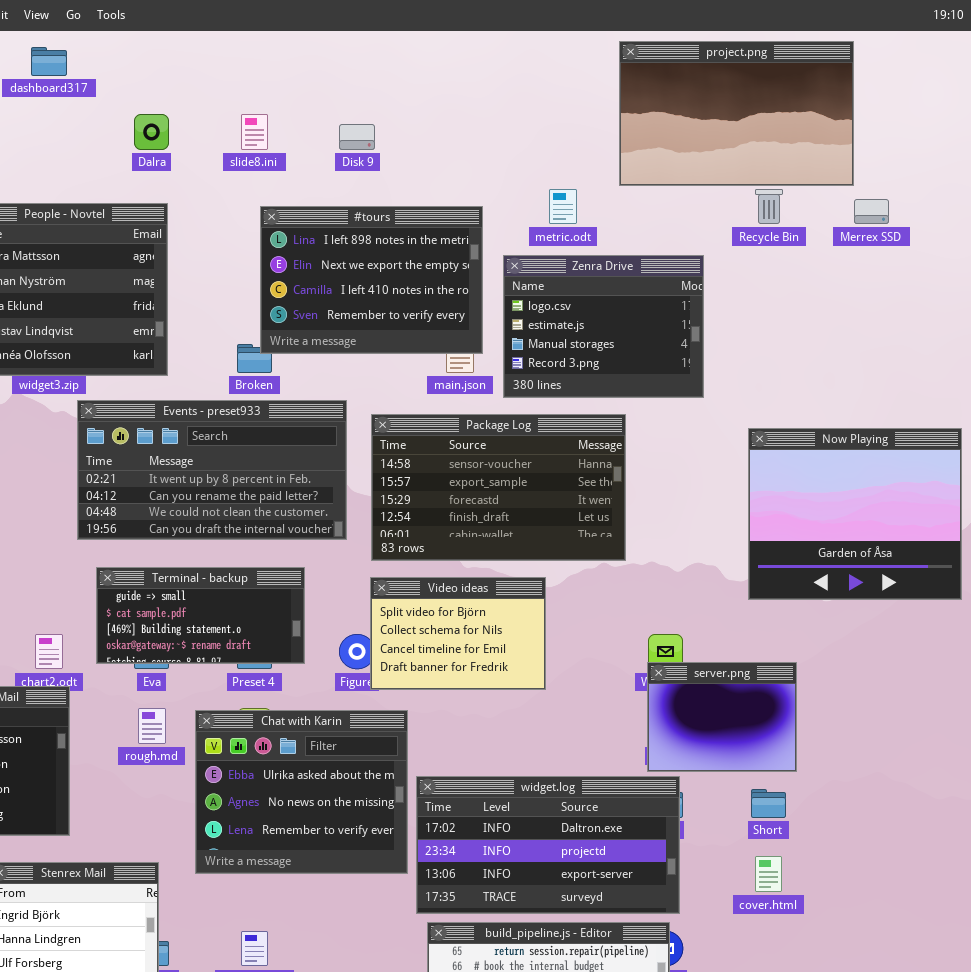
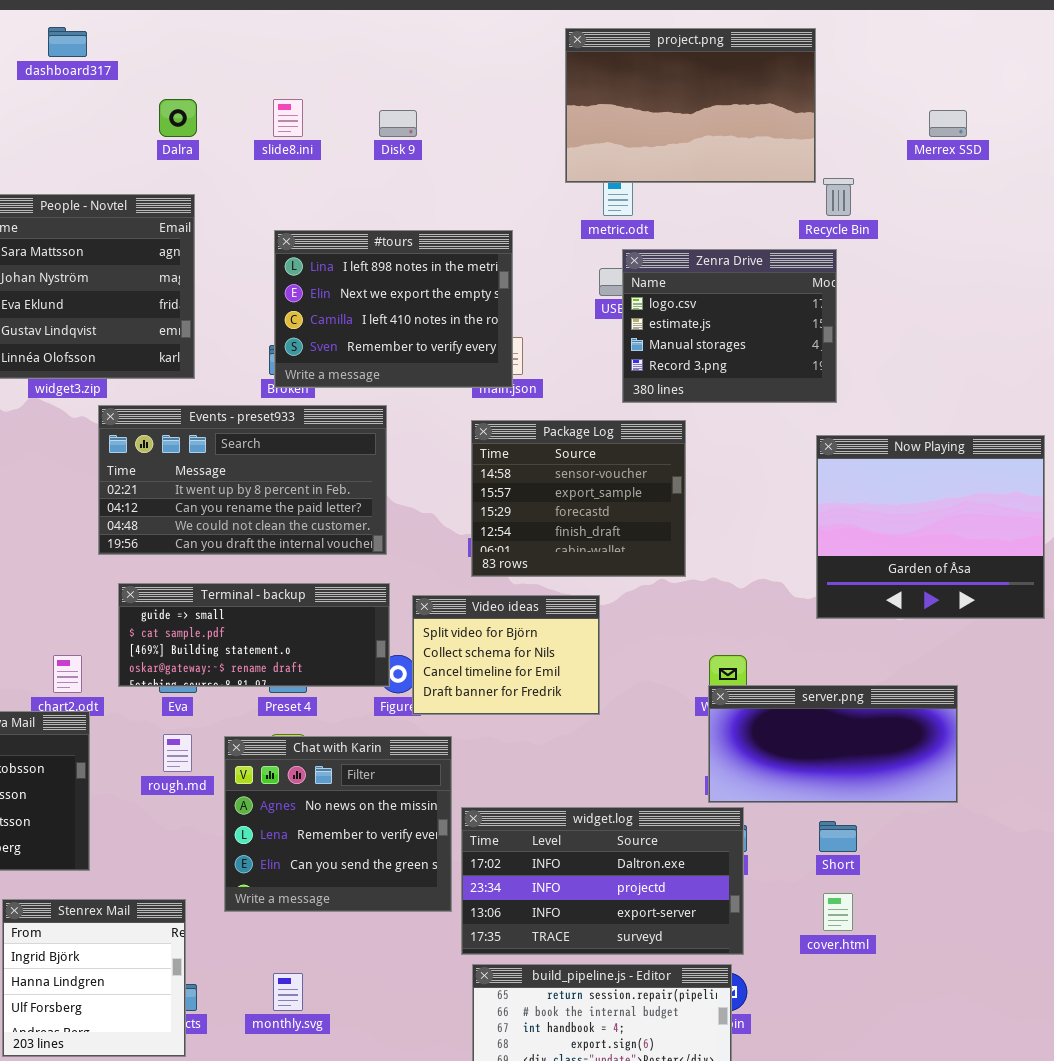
project.png: [619,41,854,186] -> [565,28,816,183], moved
Merrex SSD: [854,199,889,224] -> [929,110,967,137], moved
#tours: [260,206,483,354] -> [274,230,513,388], moved
Zenra Drive: [503,255,704,398] -> [622,249,837,403], moved
Package Log: [371,414,626,561] -> [471,420,686,577], resized
Terminal - backup: [96,567,305,664] -> [118,583,390,687], resized
server.png: [647,662,797,772] -> [708,685,958,803], resized
Chat with Karin: [195,710,408,874] -> [224,736,452,912], scrolled down 1 row

